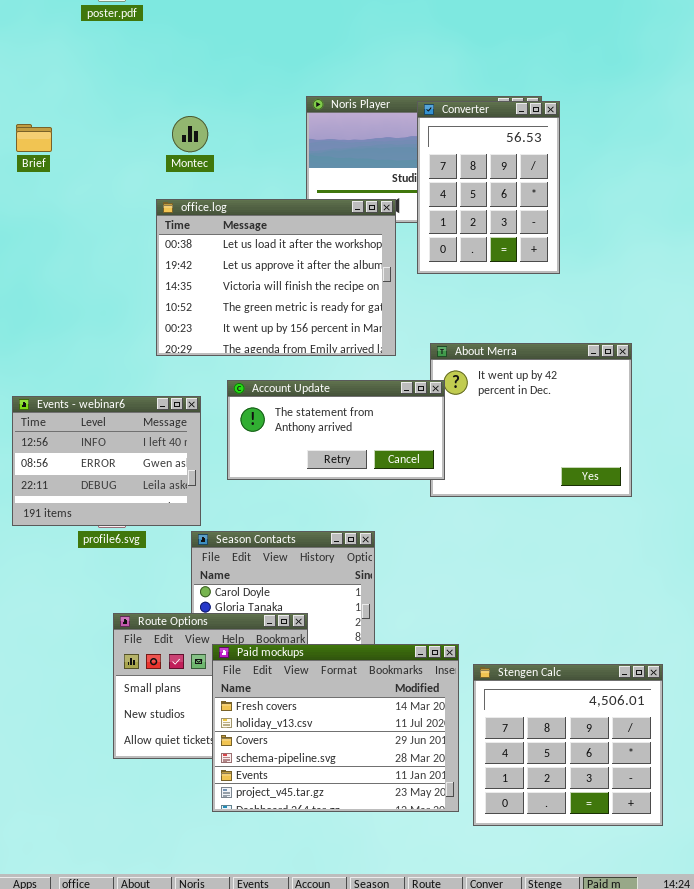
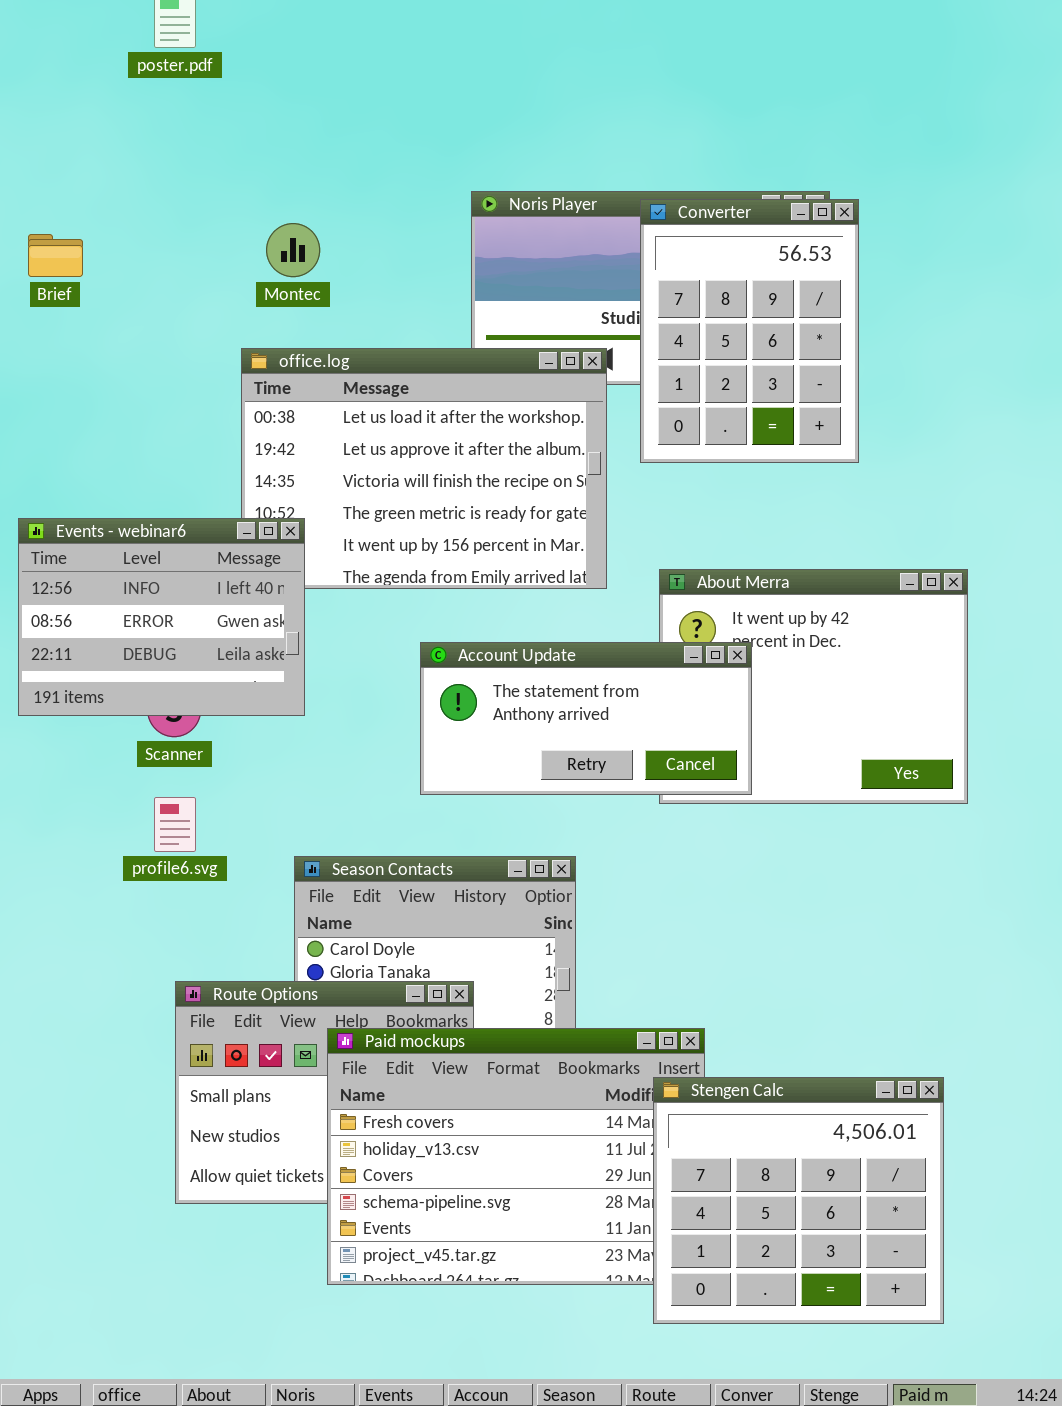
Account Update: [227,380,445,480] -> [420,642,752,795], moved
Events - webinar6: [12,396,201,526] -> [18,518,305,716], moved
Stengen Calc: [473,664,663,826] -> [653,1077,944,1324], moved

